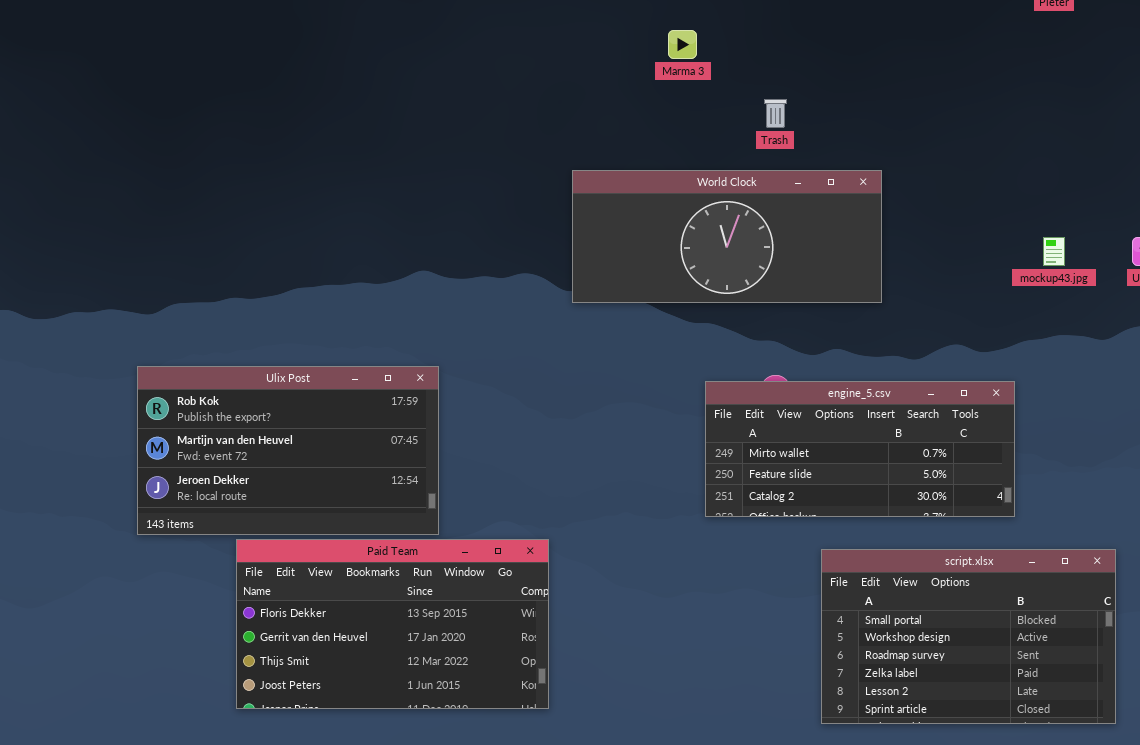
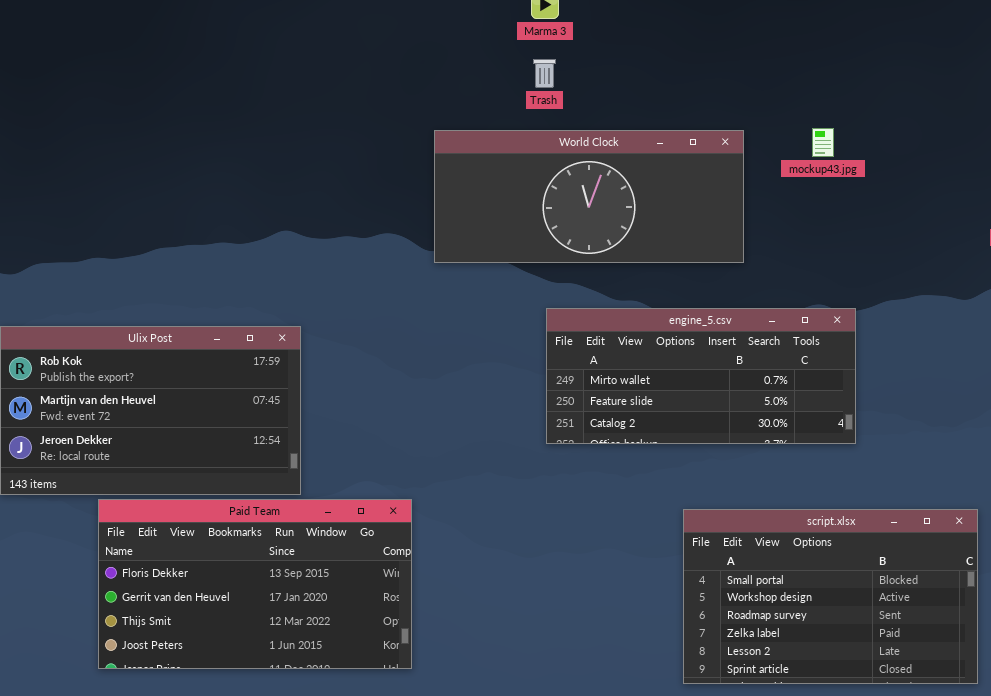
Trash: [764,99,787,128] -> [533,59,556,88], moved
mockup43.jpg: [1043,237,1065,266] -> [812,128,834,157], moved
engine_5.csv: [705,381,1015,517] -> [546,308,856,444], moved

